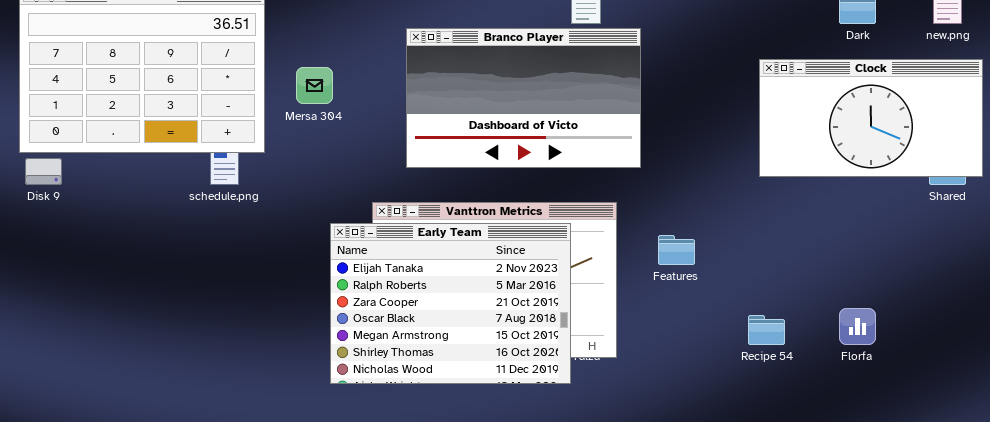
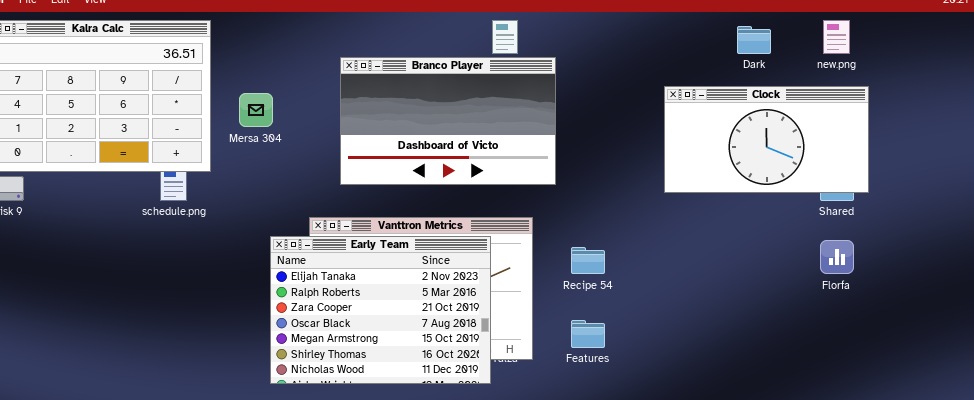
Features: [658,235,695,265] -> [571,320,605,348], moved
Florfa: [839,308,876,345] -> [820,240,854,274], moved
Recipe 54: [748,315,785,345] -> [571,247,605,274], moved

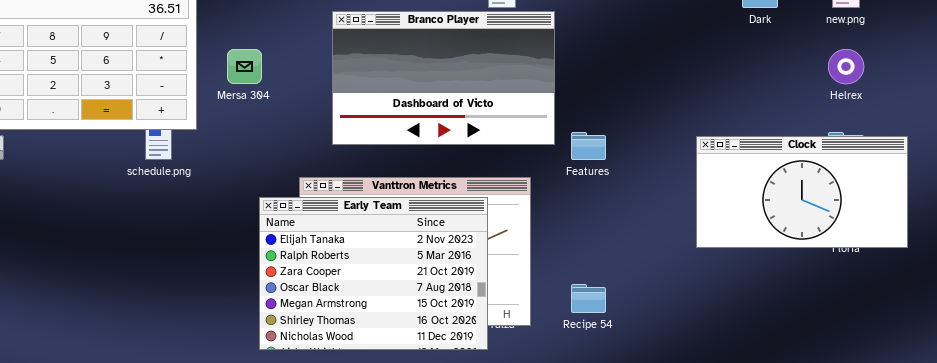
Clock: [664,86,869,193] -> [696,136,908,248], moved
Recipe 54: [571,247,605,274] -> [571,284,606,313], moved
Features: [571,320,605,348] -> [571,132,606,160], moved

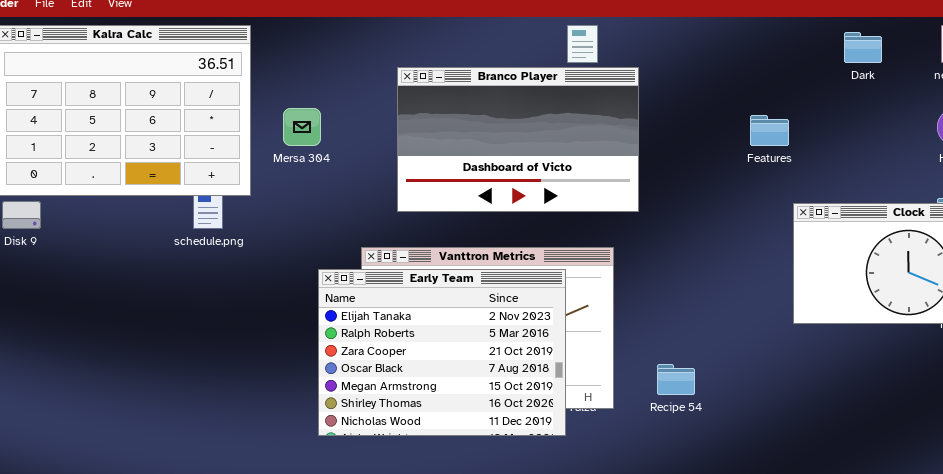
Features: [571,132,606,160] -> [750,115,789,146], moved

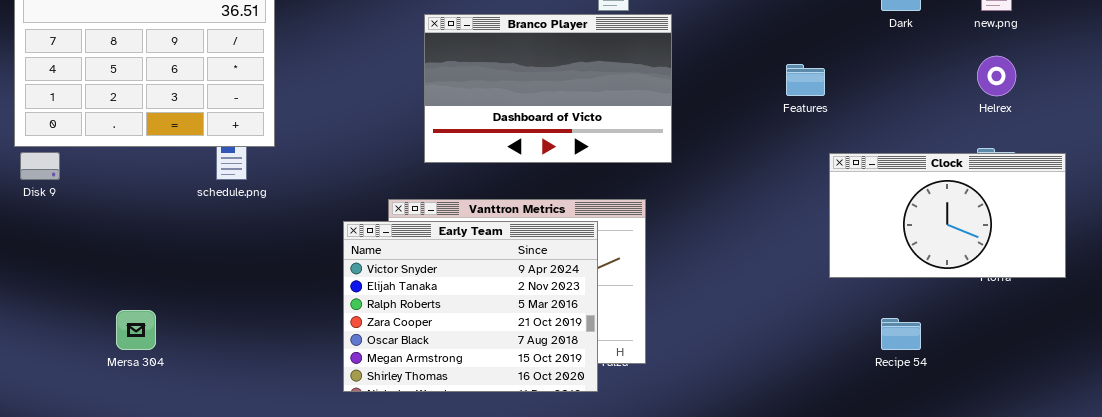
Mersa 304: [283,108,321,146] -> [116,310,156,350], moved
Early Team: [318,269,566,436] -> [343,221,598,392], scrolled up 1 row
Recipe 54: [657,364,695,395] -> [881,318,921,350], moved

